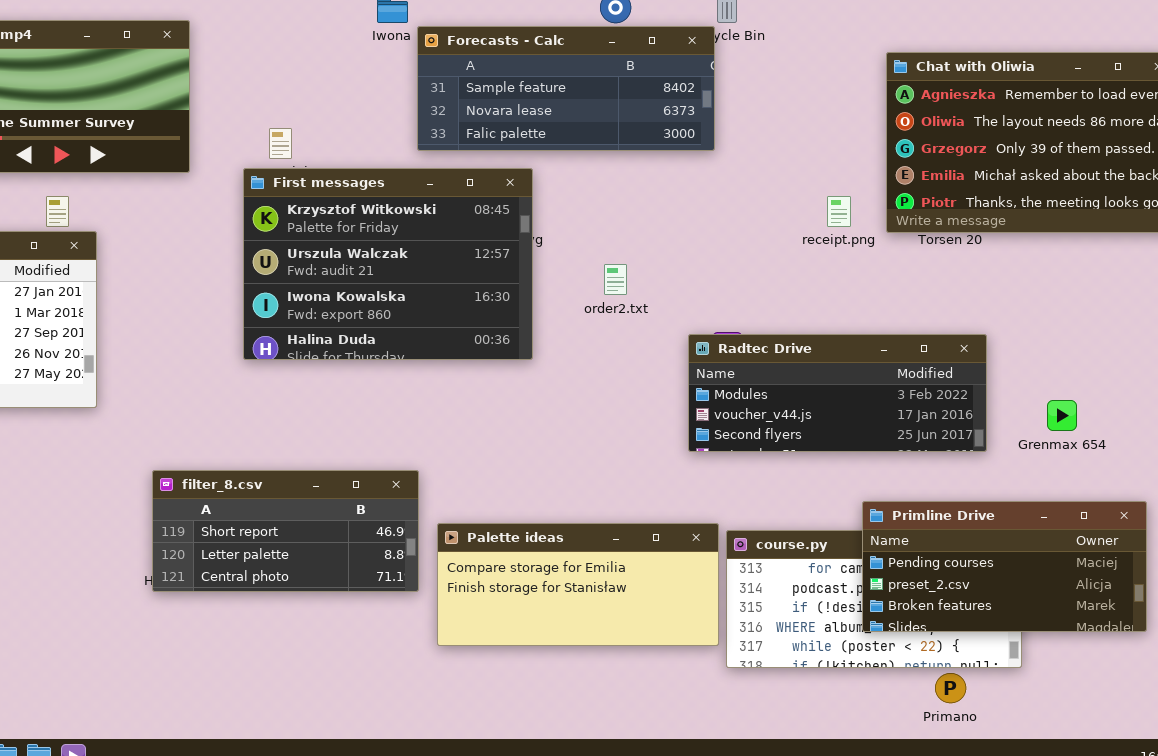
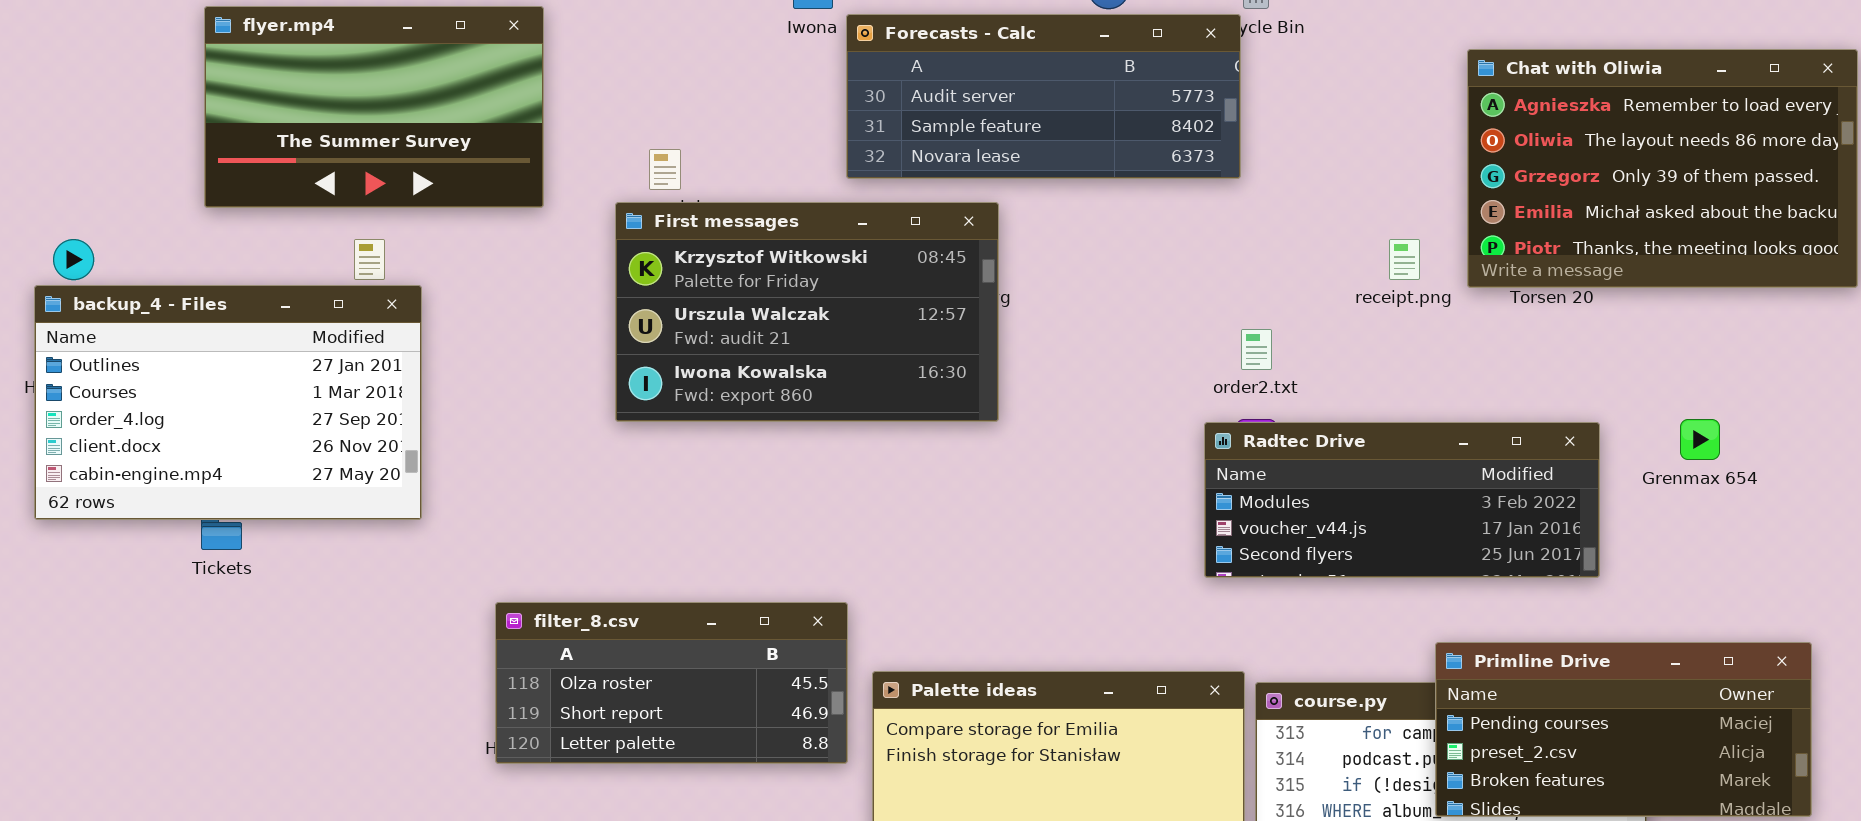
Forecasts - Calc: [417,26,715,151] -> [846,14,1241,179], scrolled up 1 row
First messages: [243,168,533,360] -> [615,202,999,422], resized
order2.txt: [604,264,627,295] -> [1241,329,1272,370], moved
Grenmax 654: [1047,400,1077,431] -> [1680,419,1720,460], moved
filter_8.csv: [152,470,419,592] -> [495,602,848,764], scrolled up 1 row

